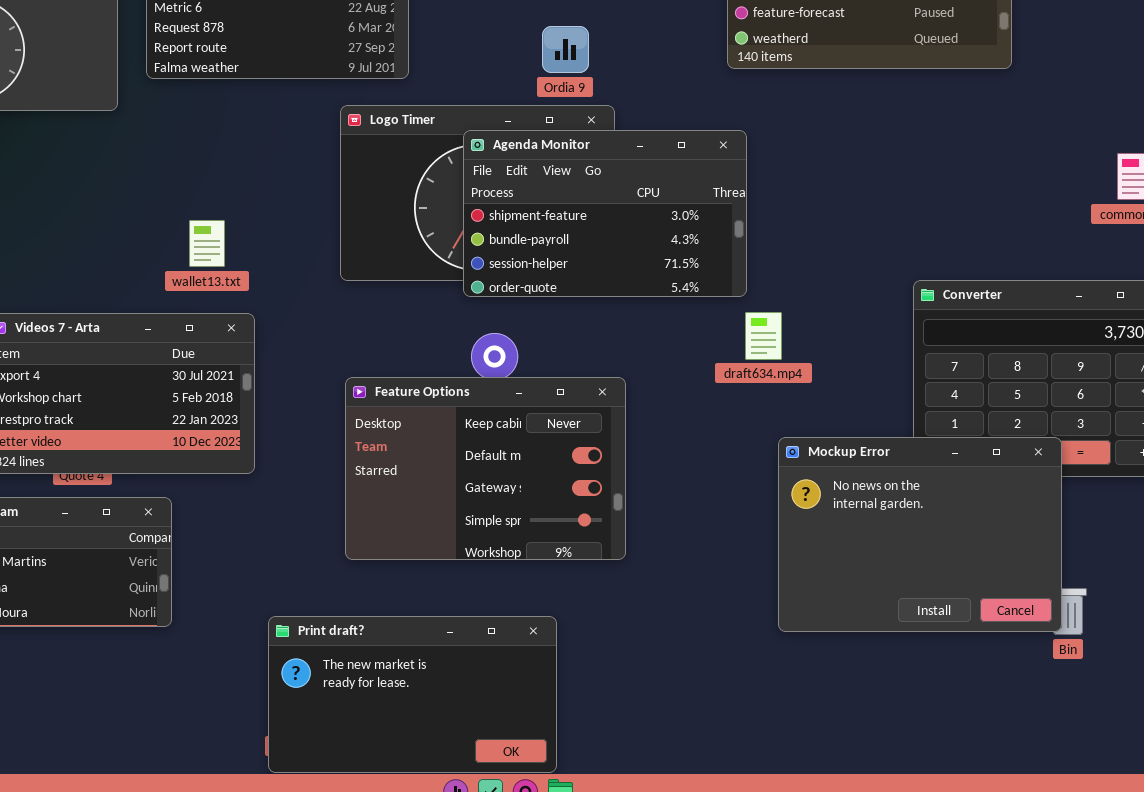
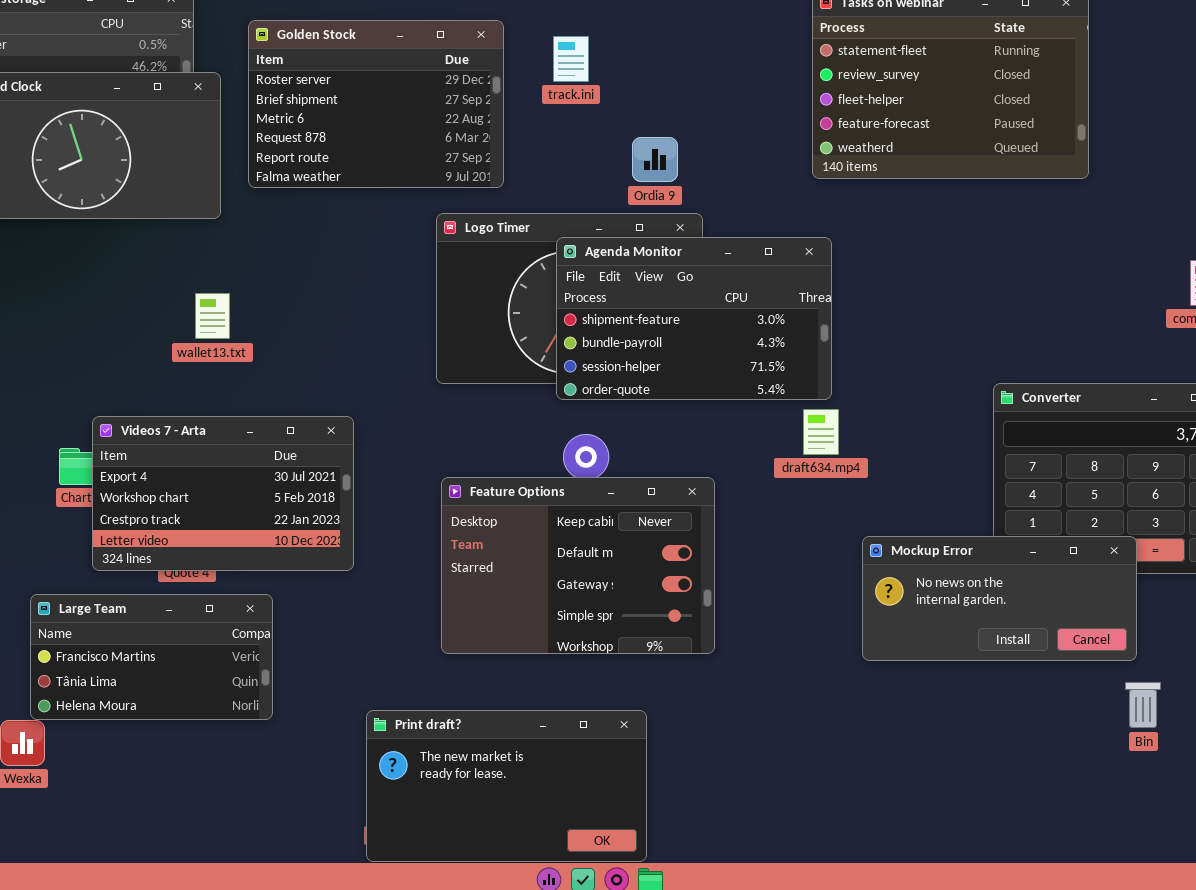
wallet13.txt: [189,220,225,267] -> [195,293,230,339], moved
draft634.mp4: [745,312,782,360] -> [803,409,839,455], moved
Mockup Error: [778,437,1062,632] -> [862,536,1137,661], resized

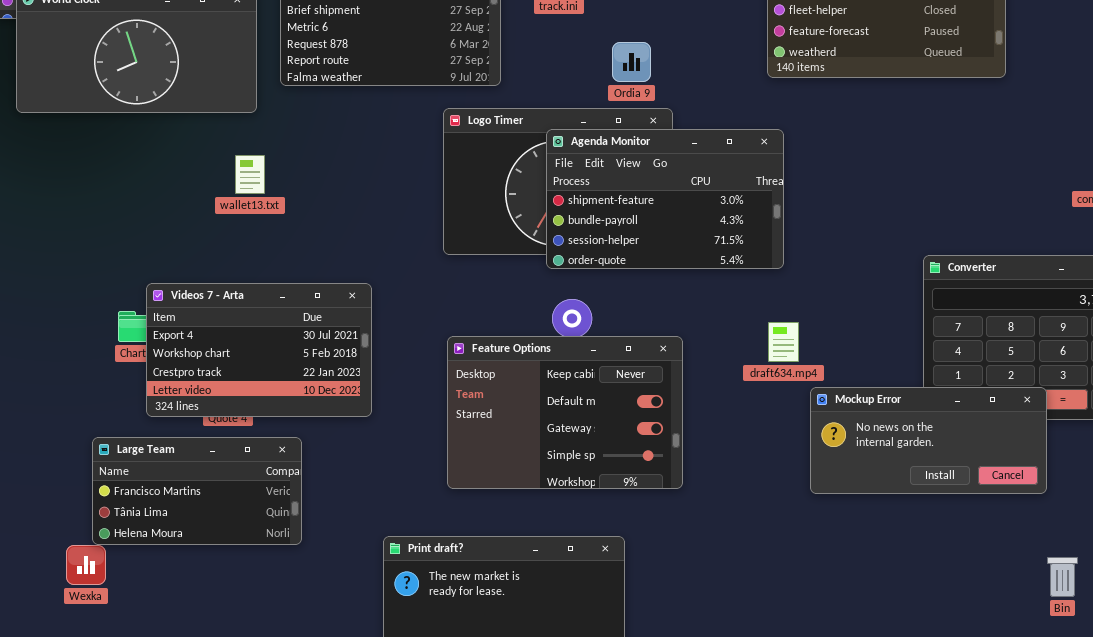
wallet13.txt: [195,293,230,339] -> [235,155,265,194], moved
draft634.mp4: [803,409,839,455] -> [768,322,799,362], moved
Bin: [1125,682,1161,728] -> [1047,557,1078,597], moved

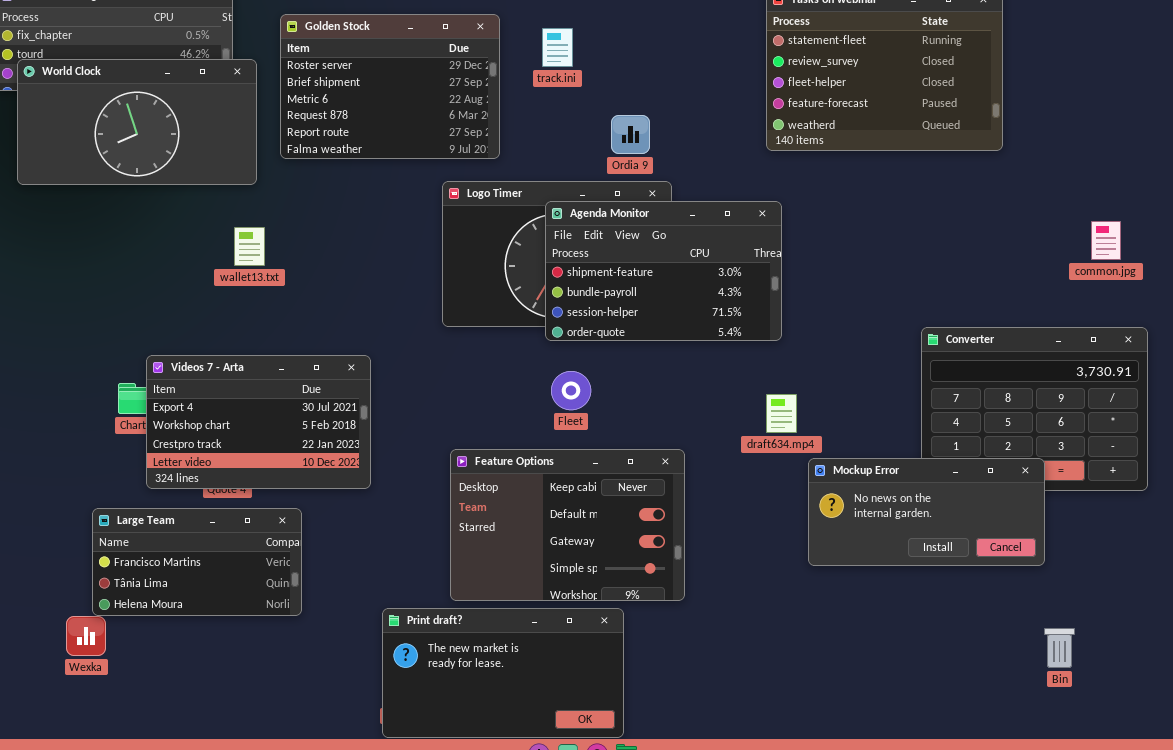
Feature Options: [447,336,683,489] -> [450,449,685,601], moved

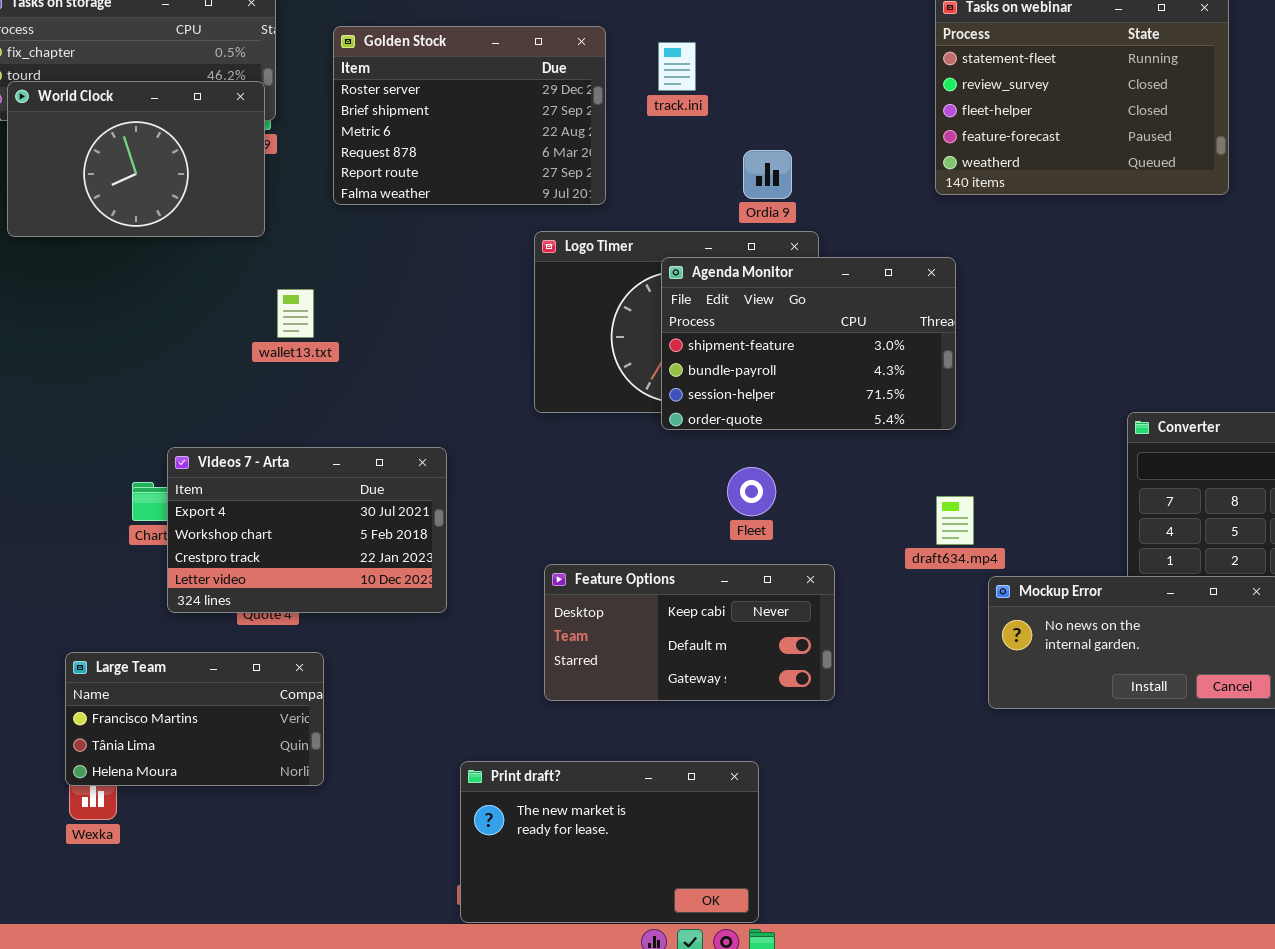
World Clock: [17,59,257,185] -> [7,81,265,237], resized
Fleet: [551,371,591,410] -> [727,467,776,516], moved
Feature Options: [450,449,685,601] -> [544,564,835,701], resized
Large Team: [92,508,302,616] -> [65,652,324,786], moved

